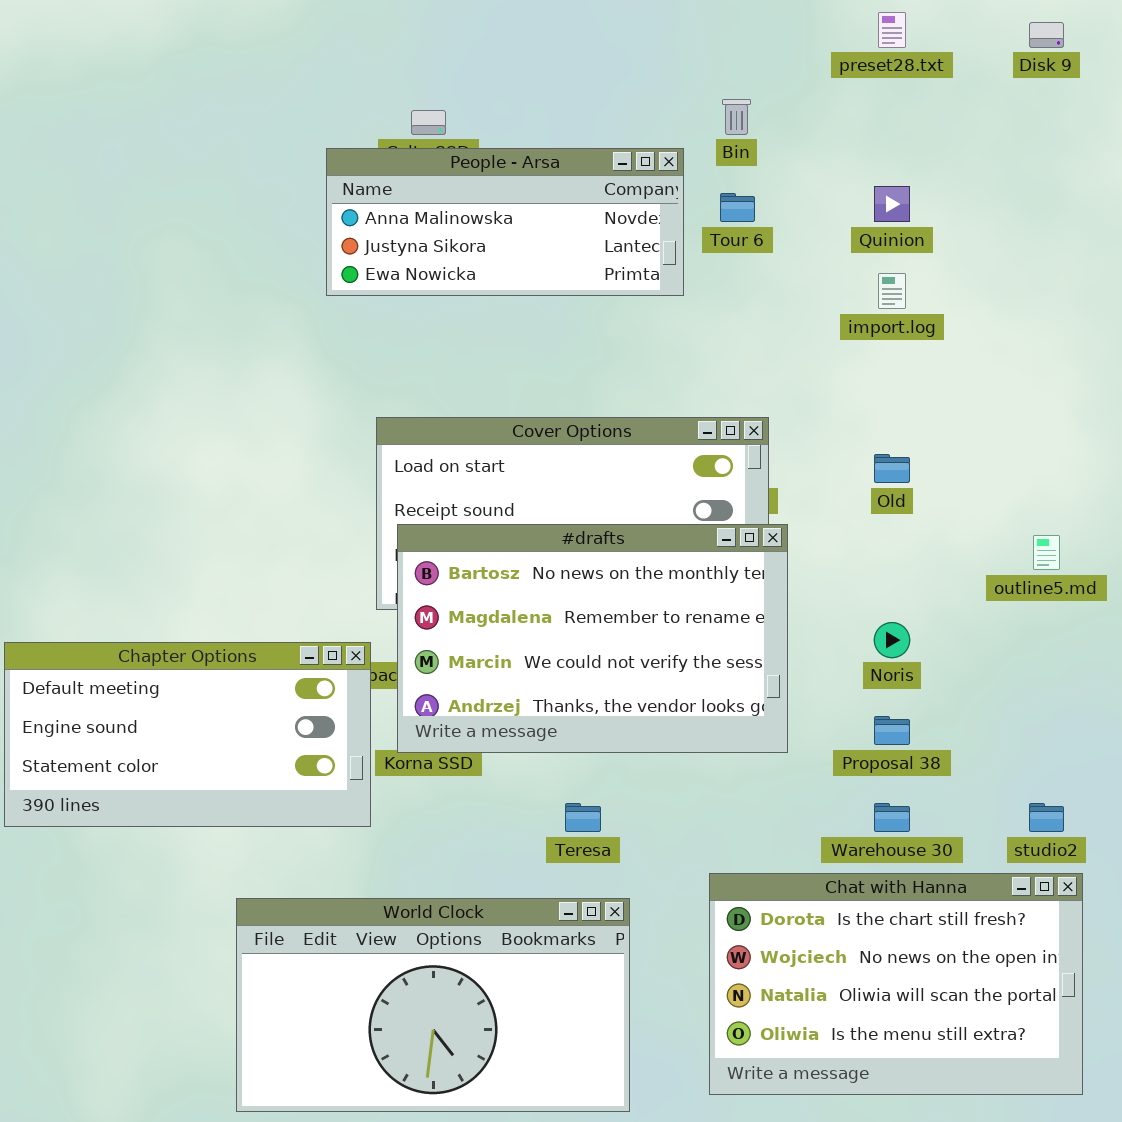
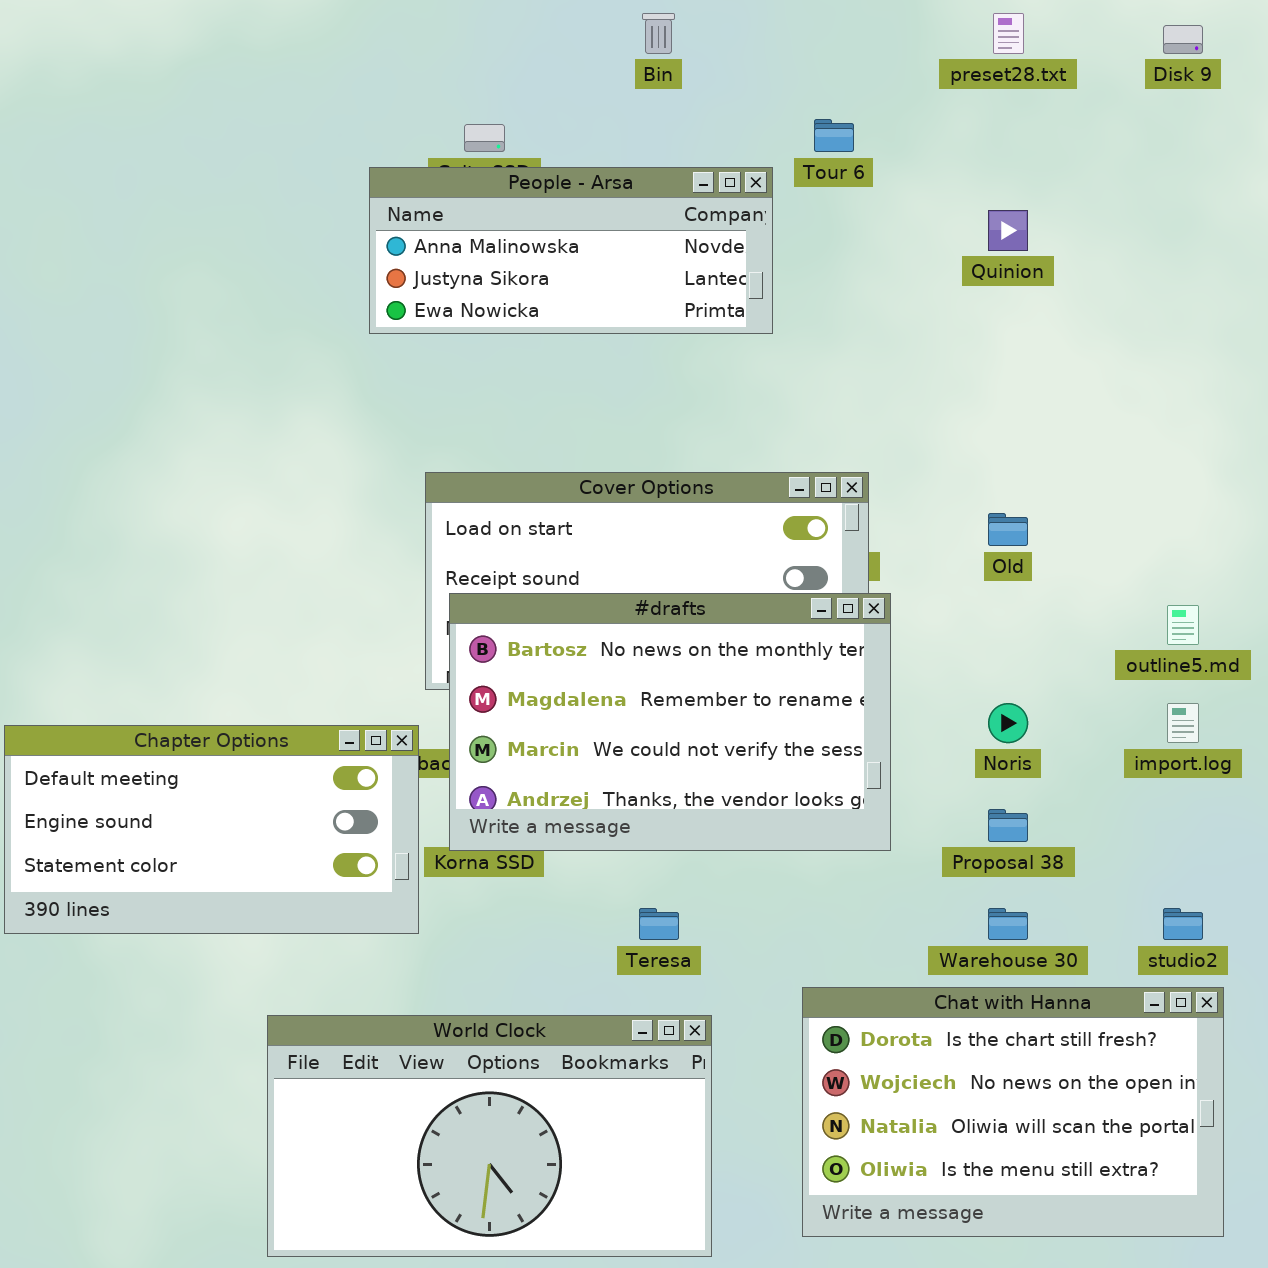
Bin: [722,99,751,135] -> [642,13,675,54], moved
Tour 6: [720,193,755,222] -> [814,119,854,152], moved
import.log: [878,273,906,309] -> [1167,703,1199,743], moved

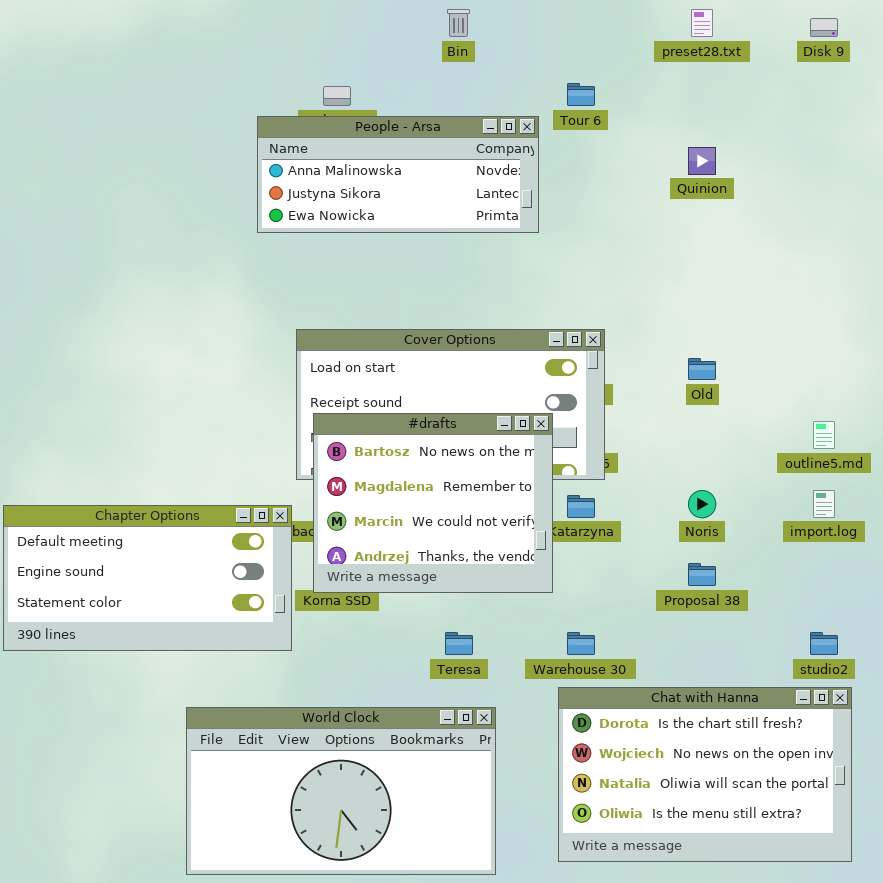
#drafts: [449,593,891,851] -> [313,413,553,593], resized
Warehouse 30: [988,908,1028,940] -> [567,632,595,655], moved

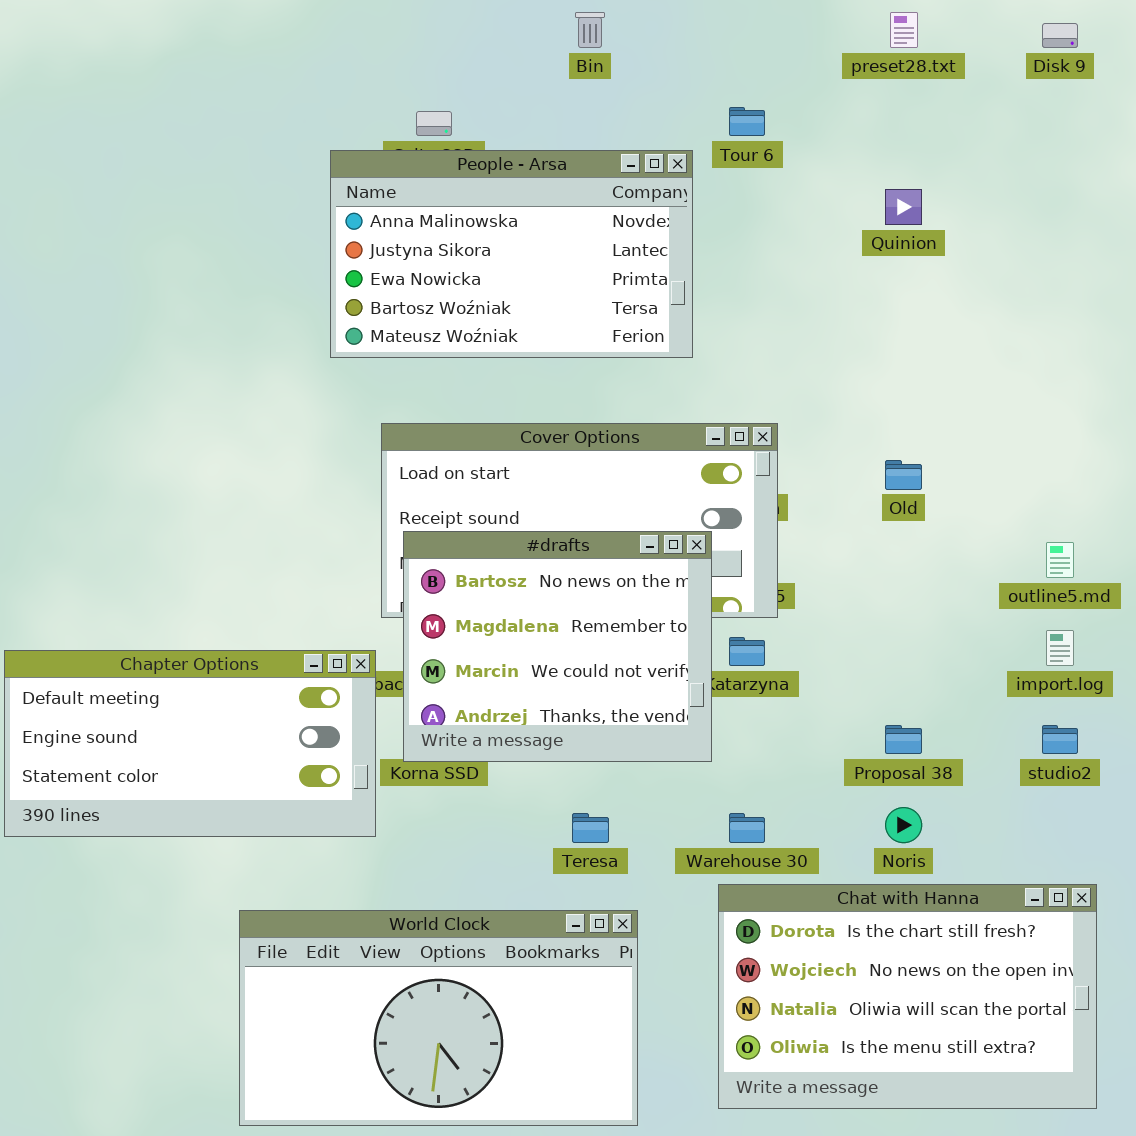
People - Arsa: [257,116,539,233] -> [330,150,693,358], resized
Noris: [688,490,716,518] -> [885,807,922,843], moved
studio2: [810,632,838,655] -> [1042,725,1078,754], moved

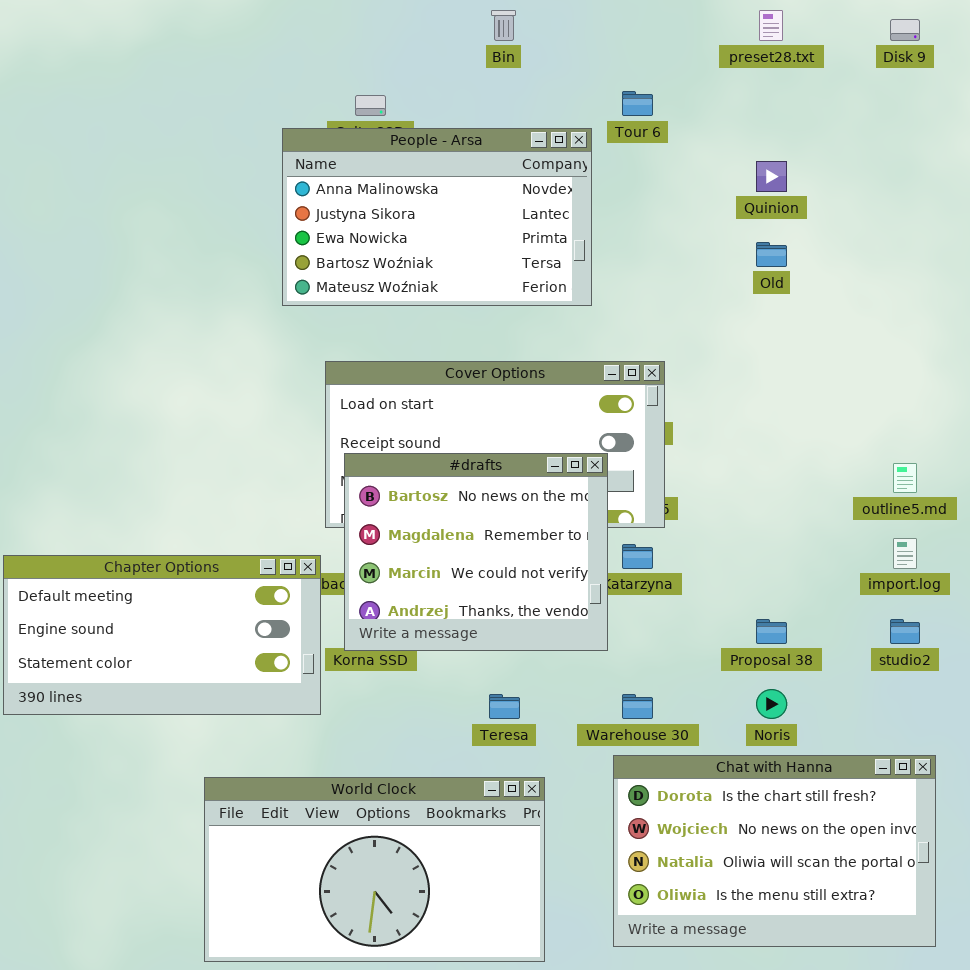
Old: [885,460,922,490] -> [756,242,787,267], moved

